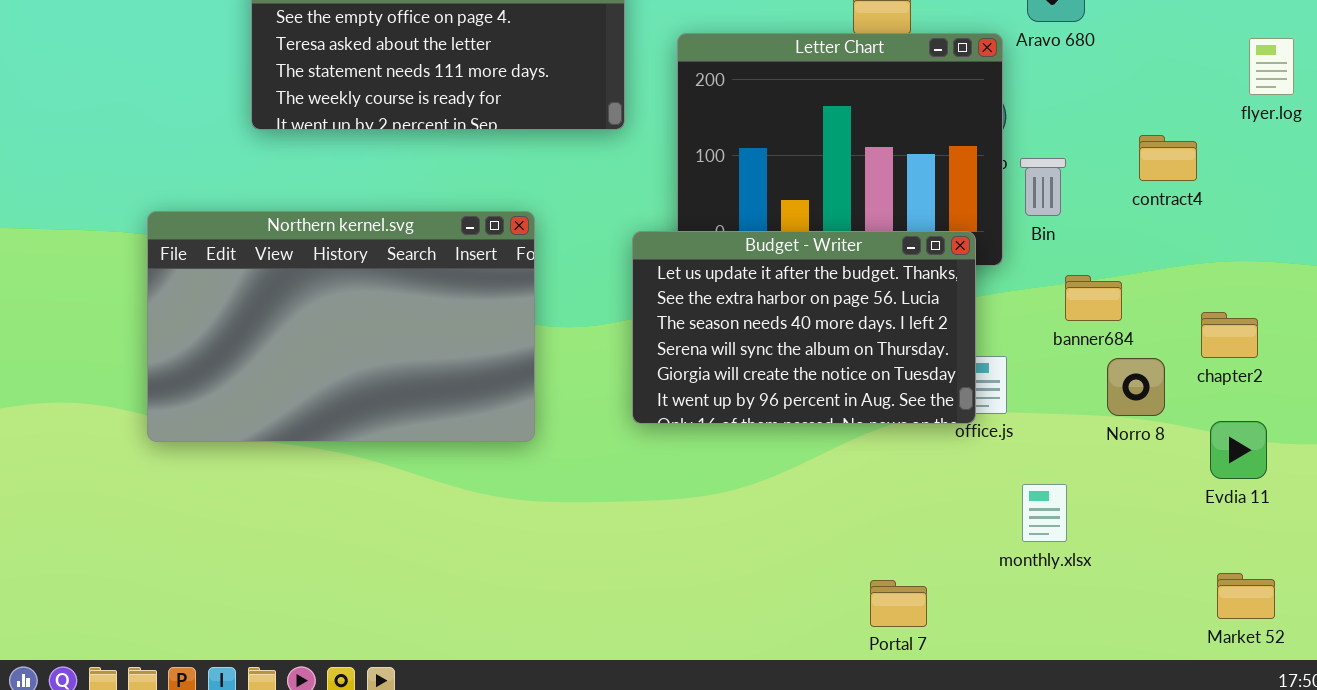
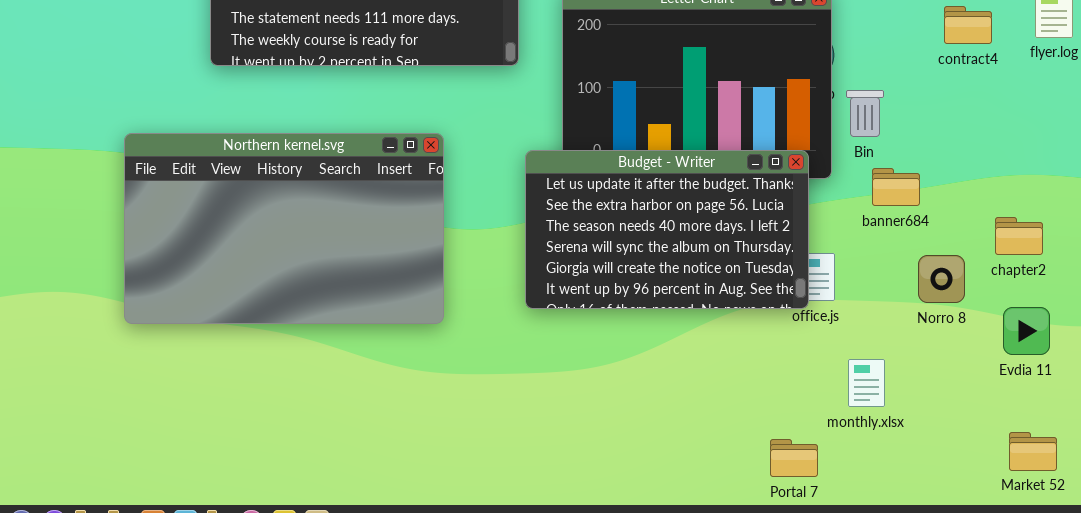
contract4: [1139,135,1197,181] -> [944,6,992,44], moved
banner684: [1065,275,1122,321] -> [872,168,920,206], moved
Portal 7: [870,580,927,627] -> [770,439,818,477], moved

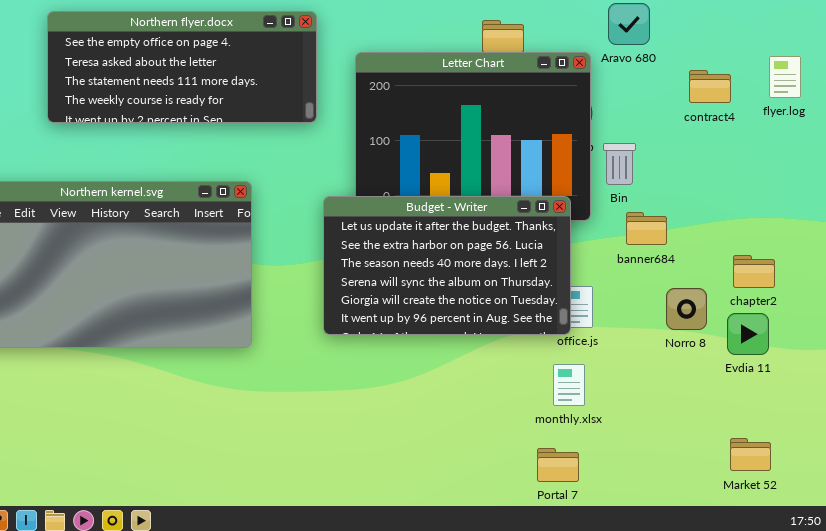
Evdia 11: [1003,307,1050,355] -> [727,313,769,355], moved
monthly.xlsx: [848,359,885,407] -> [553,364,585,406], moved
Market 52: [1009,432,1057,471] -> [730,438,771,471], moved

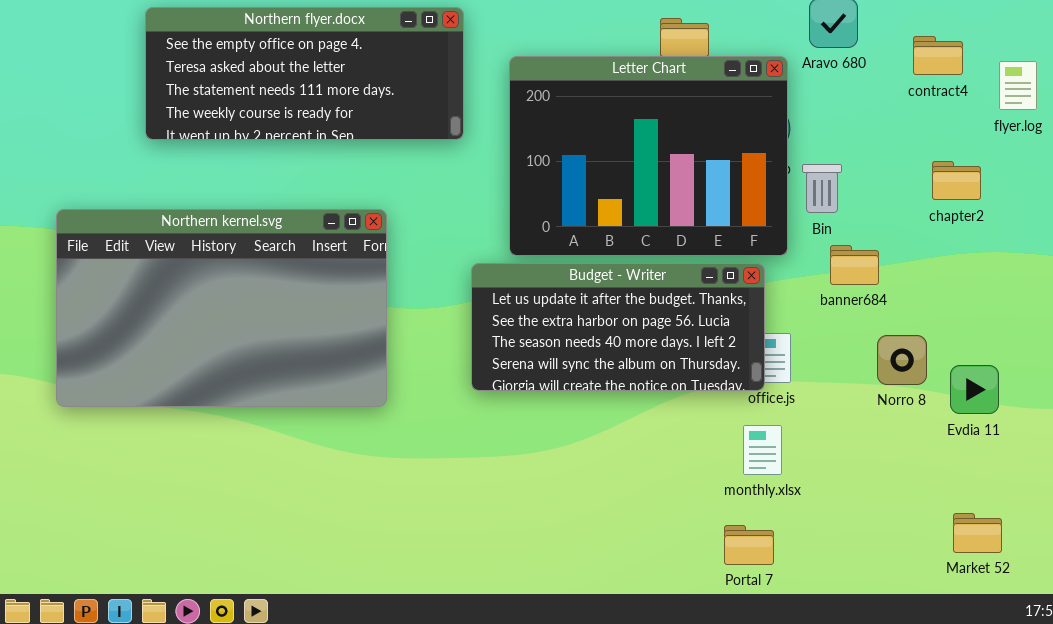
contract4: [689,70,731,103] -> [913,36,963,75], moved
Budget - Writer: [323,196,571,335] -> [471,263,765,391], resized
chapter2: [733,255,775,288] -> [932,161,981,200], moved

